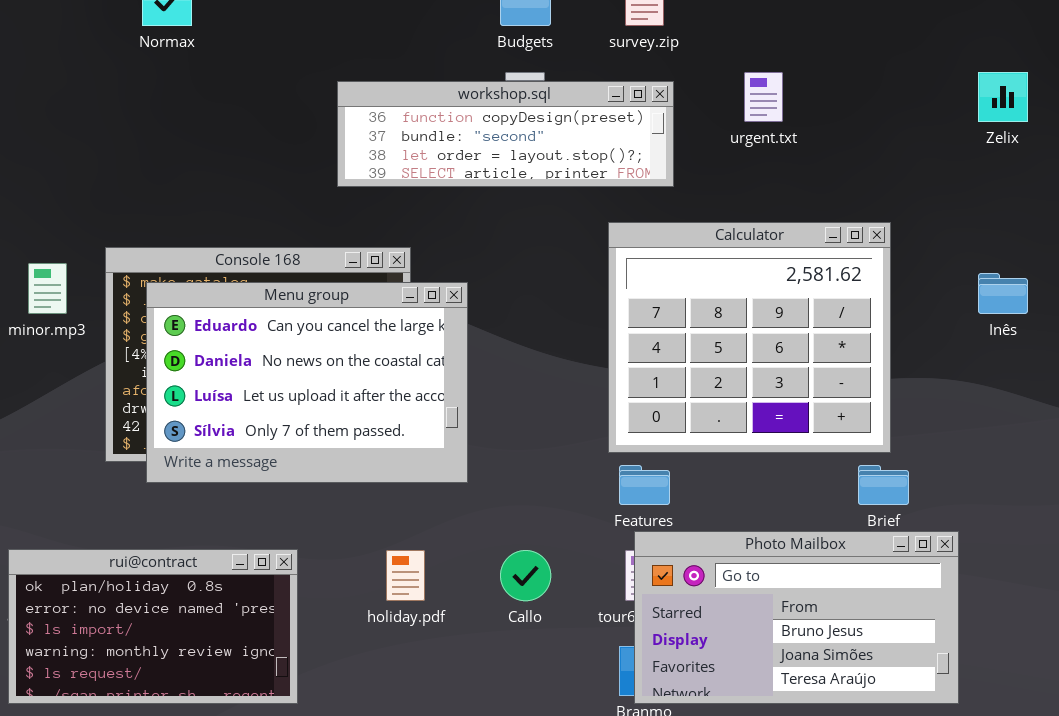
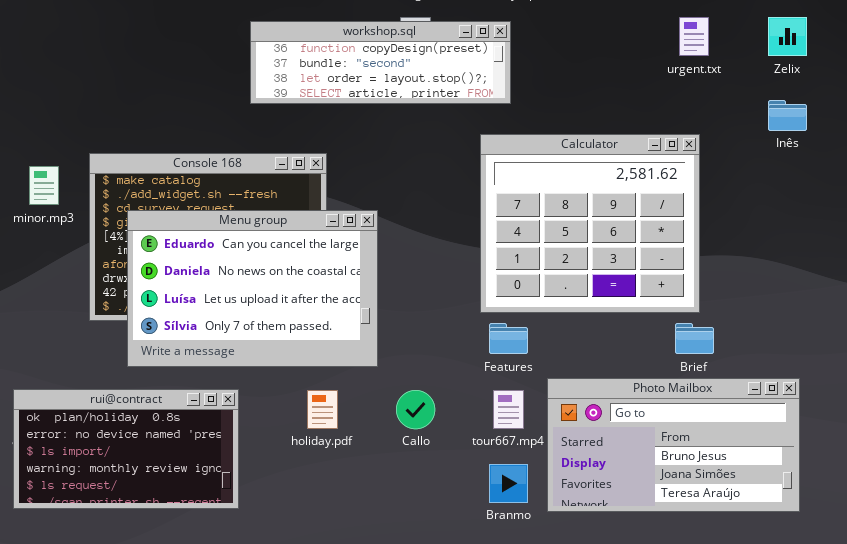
urgent.txt: [744,72,783,122] -> [679,17,709,56], moved
workshop.sql: [337,81,674,187] -> [250,21,511,104], moved
Inês: [978,273,1028,314] -> [768,100,807,131], moved
Menu group: [146,282,468,483] -> [127,210,378,367], moved
Photo Mailbox: [634,531,959,704] -> [547,378,800,512], moved

